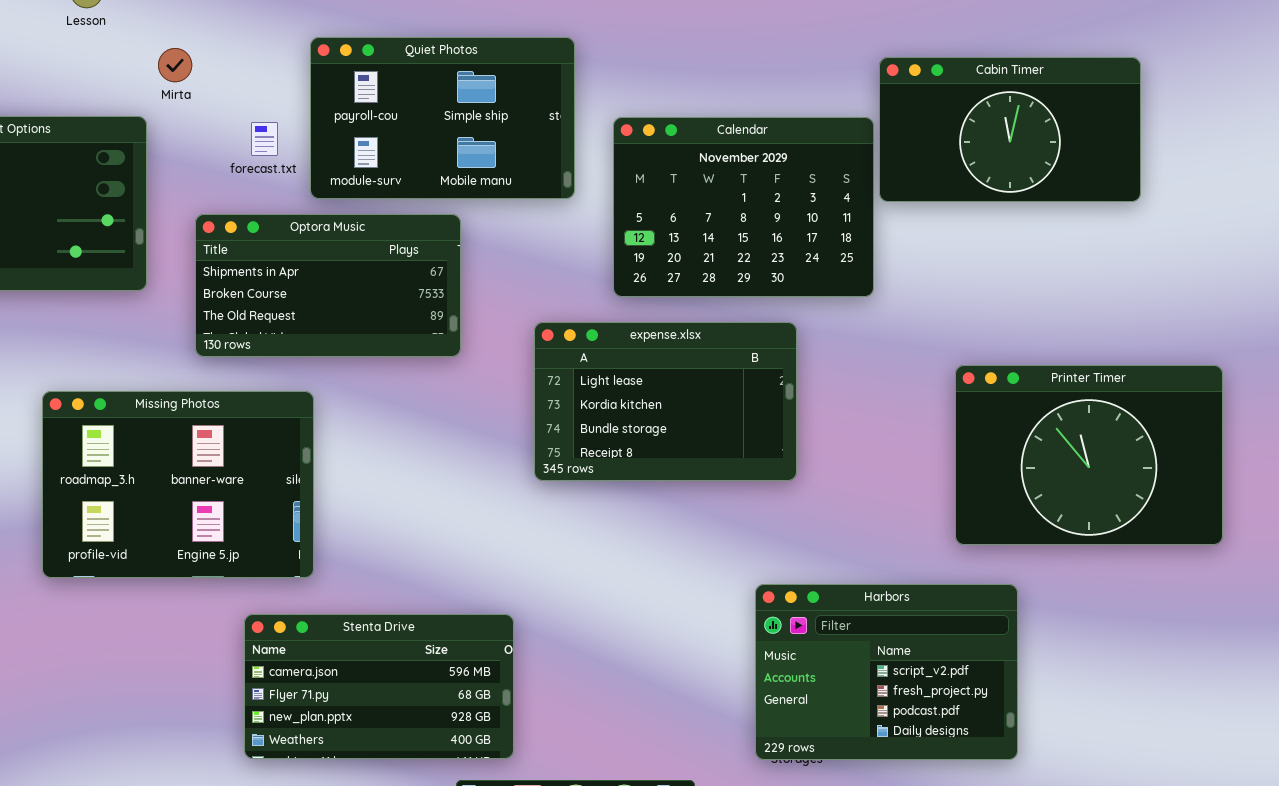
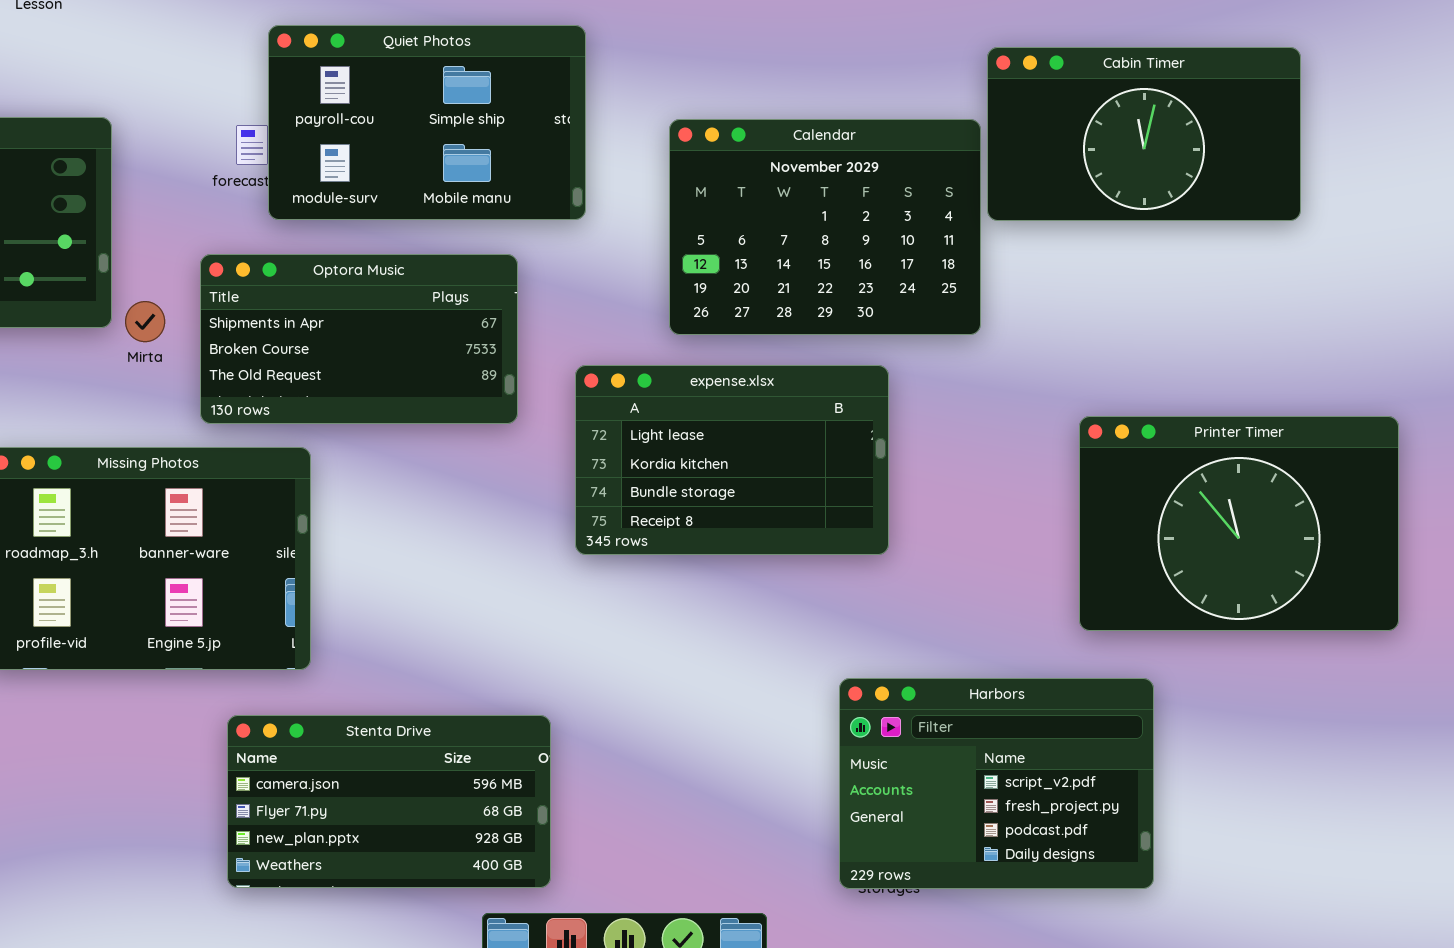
Quiet Photos: [310,37,575,199] -> [268,25,586,220], moved
Mirta: [158,48,192,82] -> [125,301,165,342], moved
Optora Music: [195,214,461,357] -> [200,254,518,424], moved

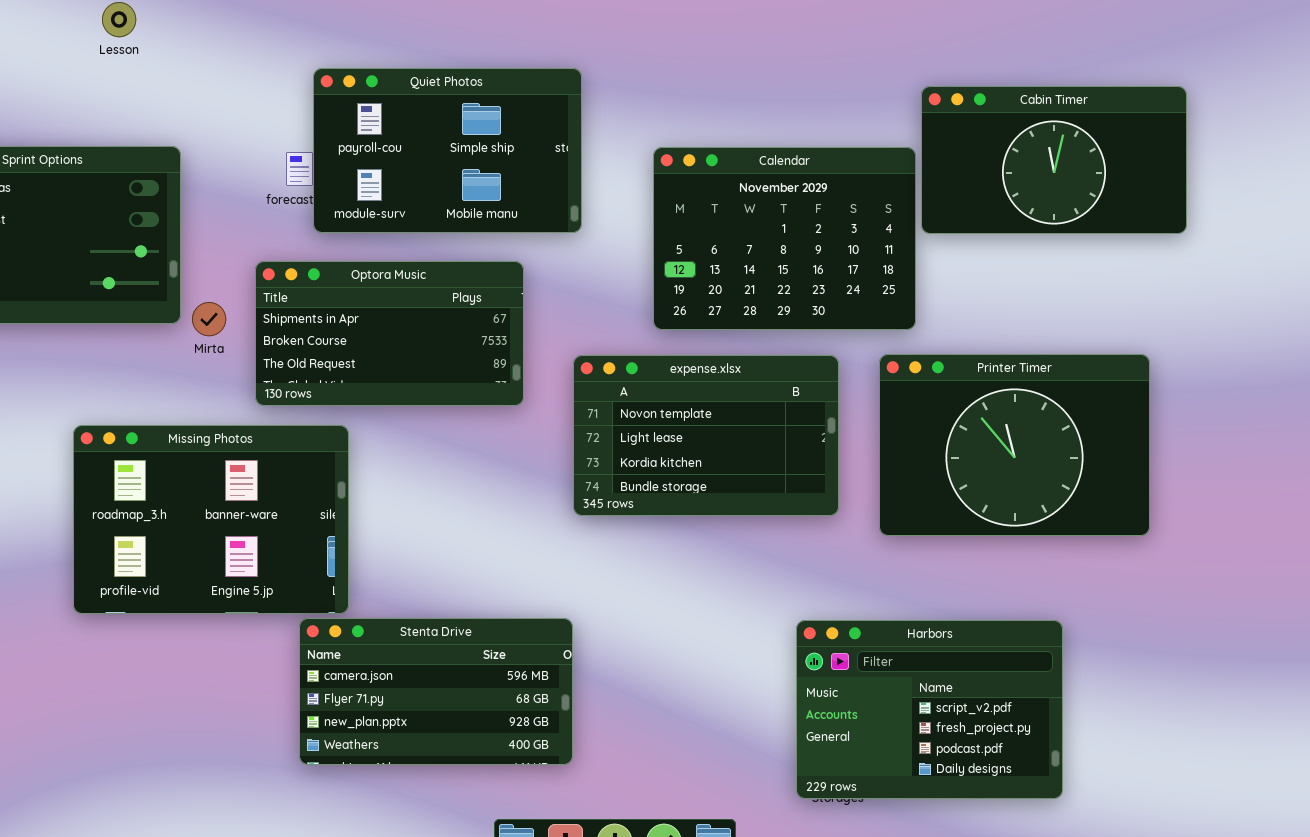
expense.xlsx: [575,365,889,555] -> [573,355,839,516], scrolled up 1 row
Printer Timer: [1079,416,1399,631] -> [879,354,1150,536], moved
Stenta Drive: [227,715,551,888] -> [299,618,573,765], moved

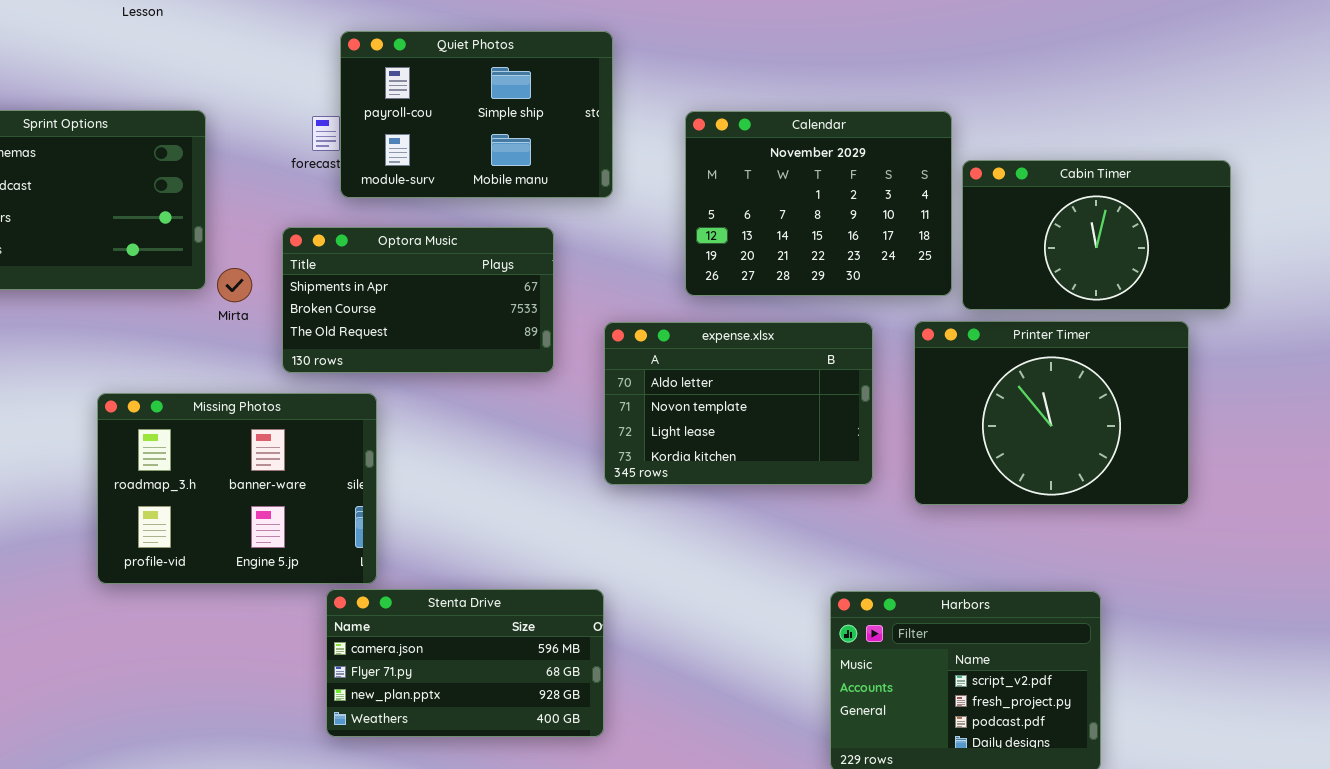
Cabin Timer: [921,86,1187,234] -> [962,160,1231,310], moved
expense.xlsx: [573,355,839,516] -> [604,322,873,485], scrolled up 1 row

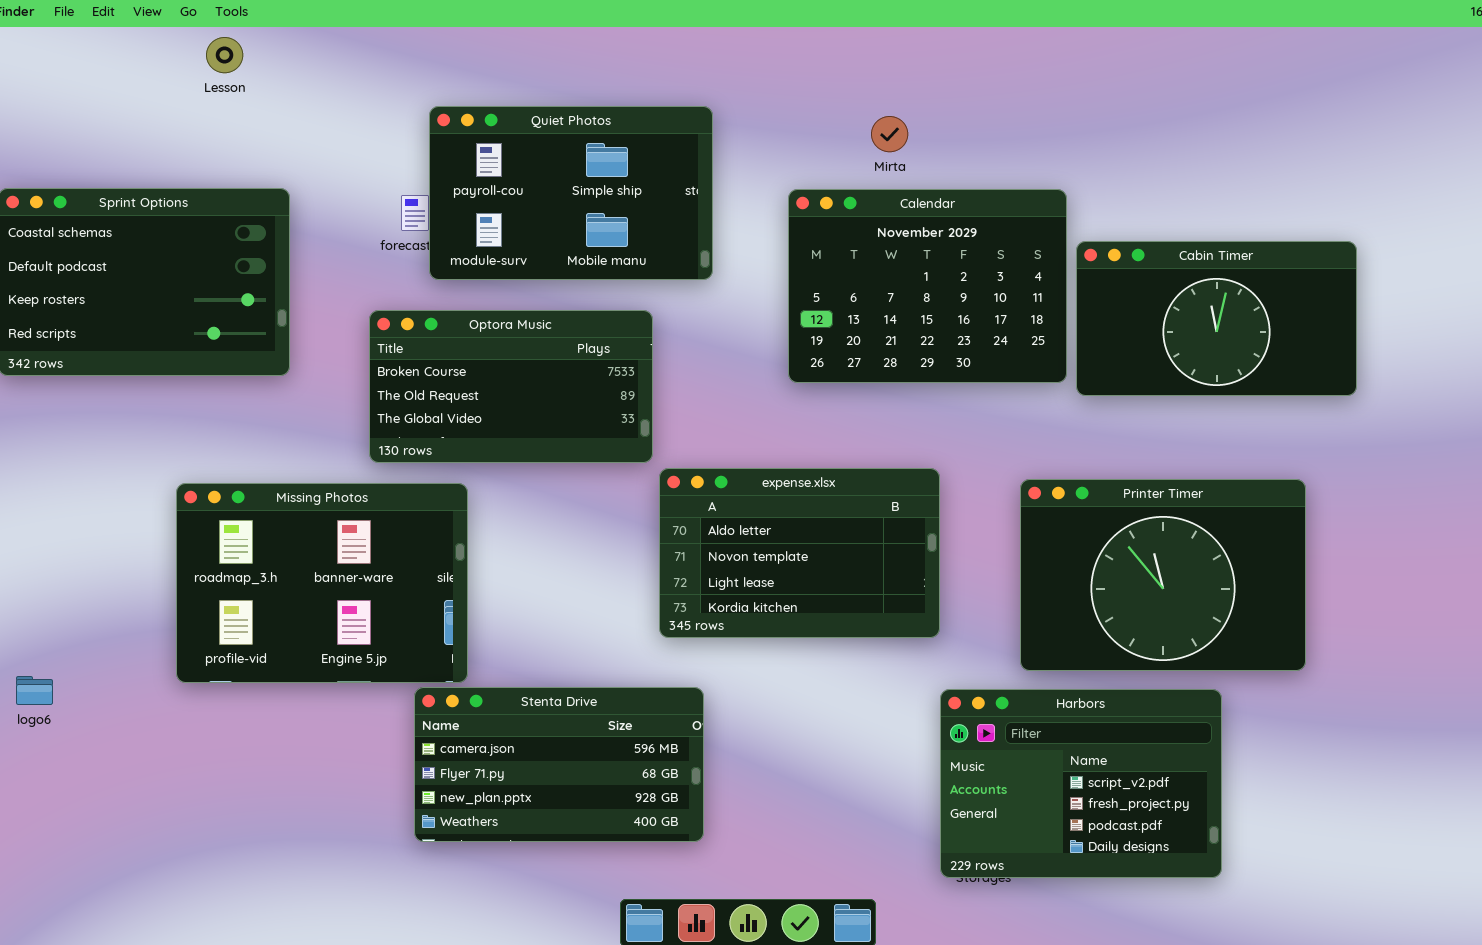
Optora Music: [282,227,554,373] -> [369,310,653,463], scrolled down 1 row
Mirta: [217,268,252,302] -> [871,116,908,152], moved
Printer Timer: [914,321,1189,505] -> [1020,479,1306,671], moved
expense.xlsx: [604,322,873,485] -> [659,468,940,638], moved

